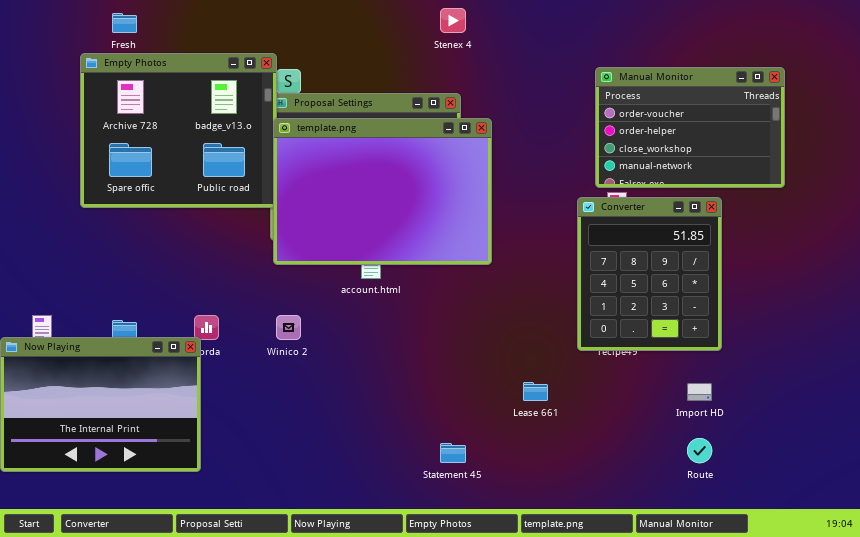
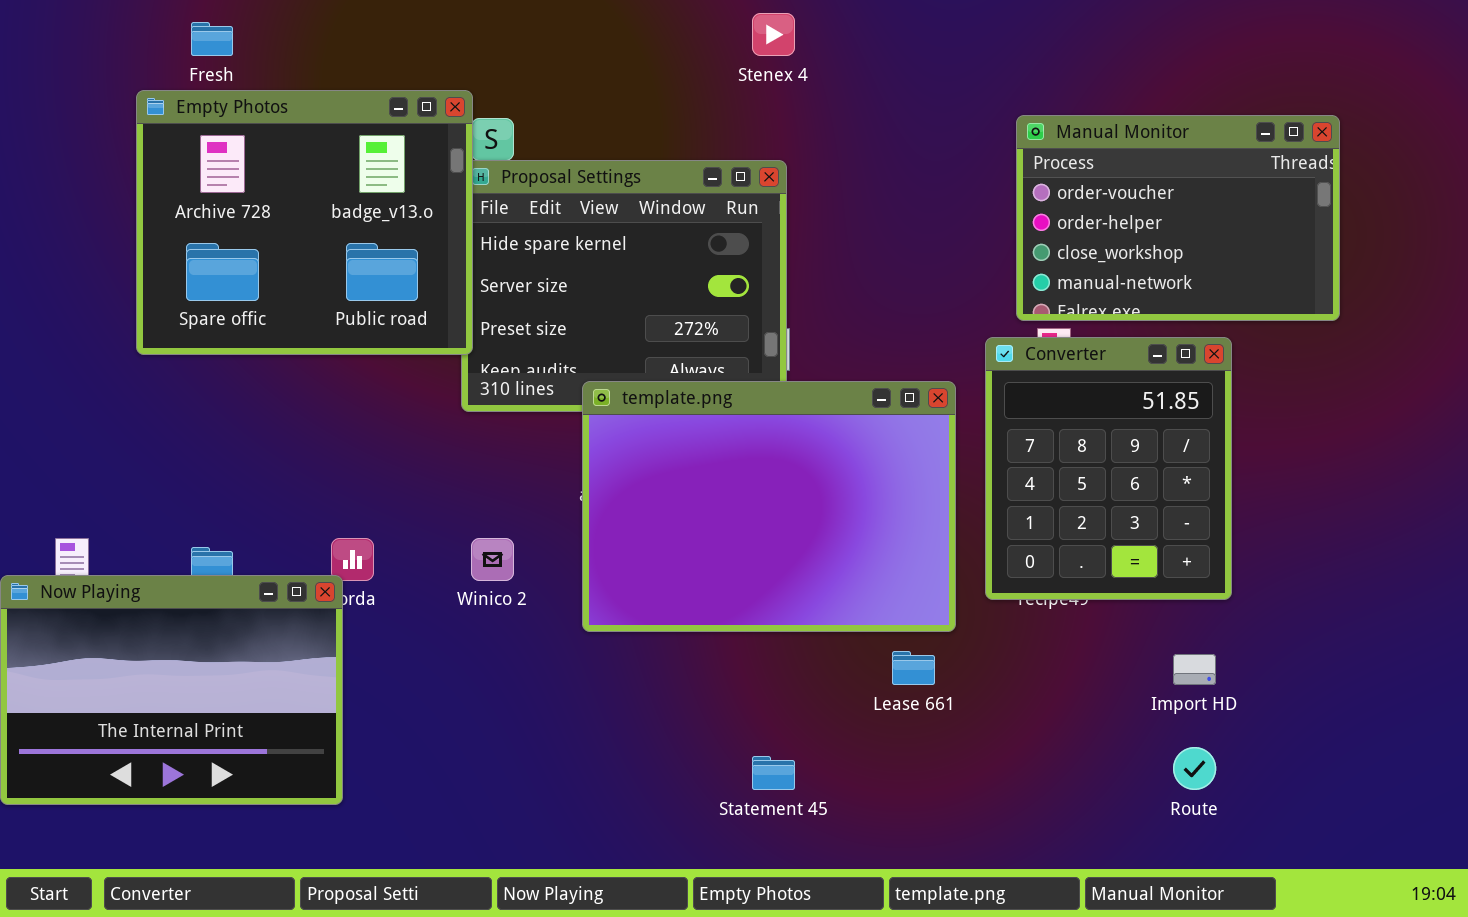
template.png: [273,118,492,265] -> [582,381,956,632], moved

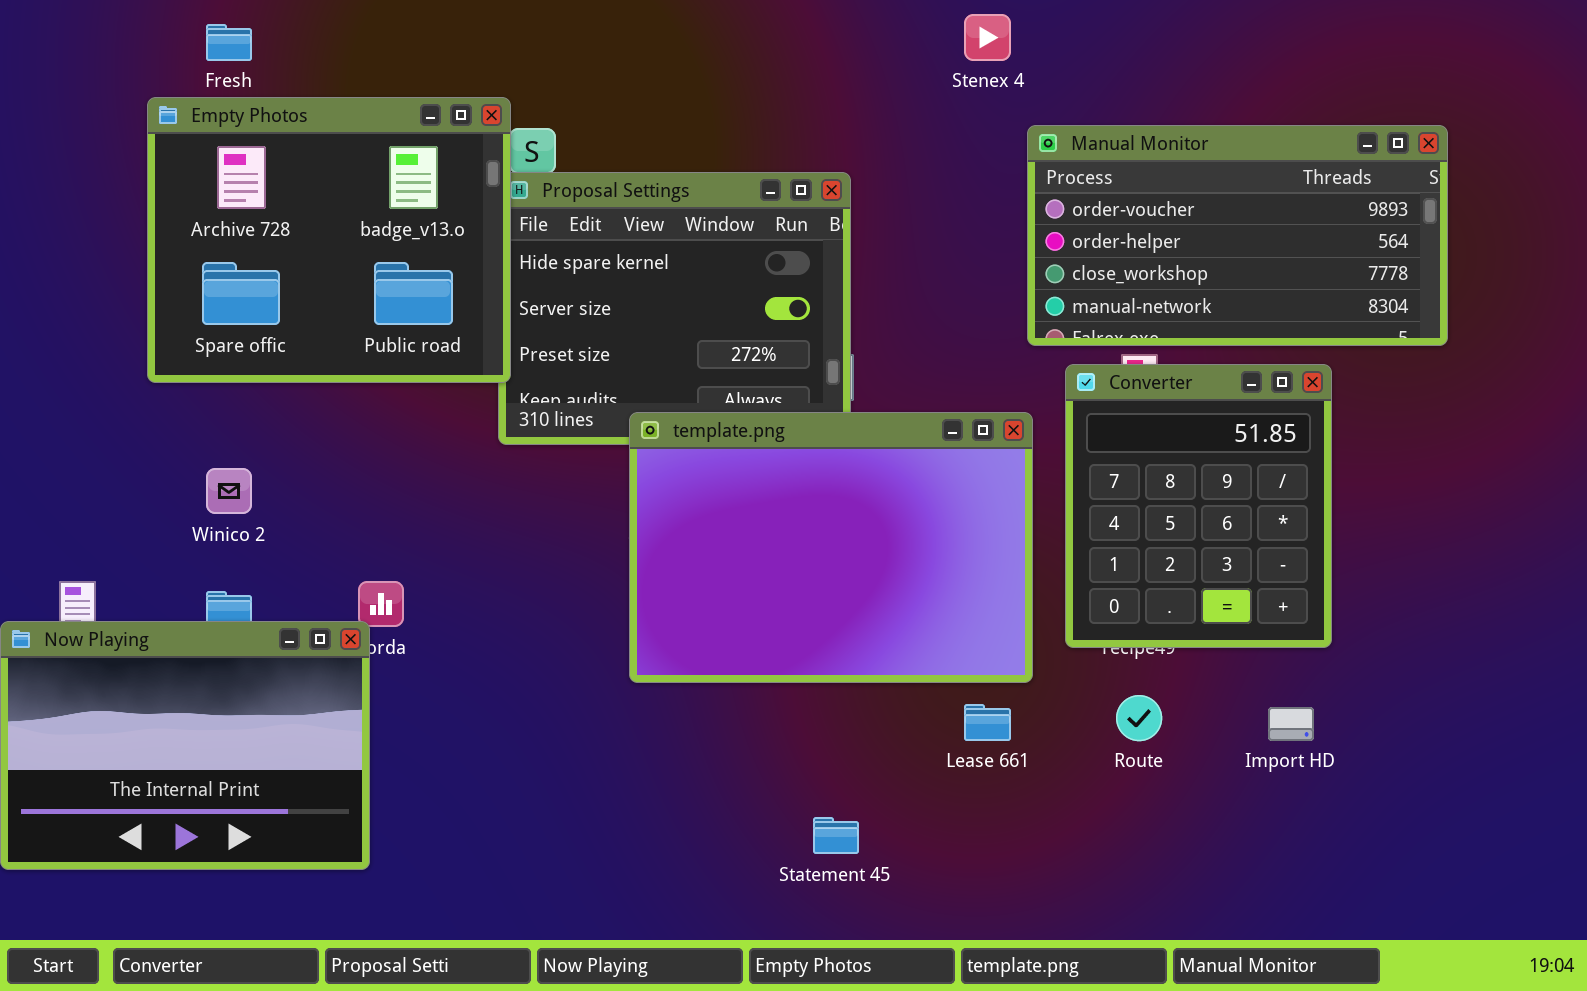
Stenex 4: [752,13,795,56] -> [964,14,1011,61], moved
Manual Monitor: [1016,115,1340,321] -> [1027,125,1448,346], resized
Winico 2: [471,538,514,581] -> [206,468,252,514], moved
Route: [1173,747,1216,790] -> [1116,695,1162,741], moved

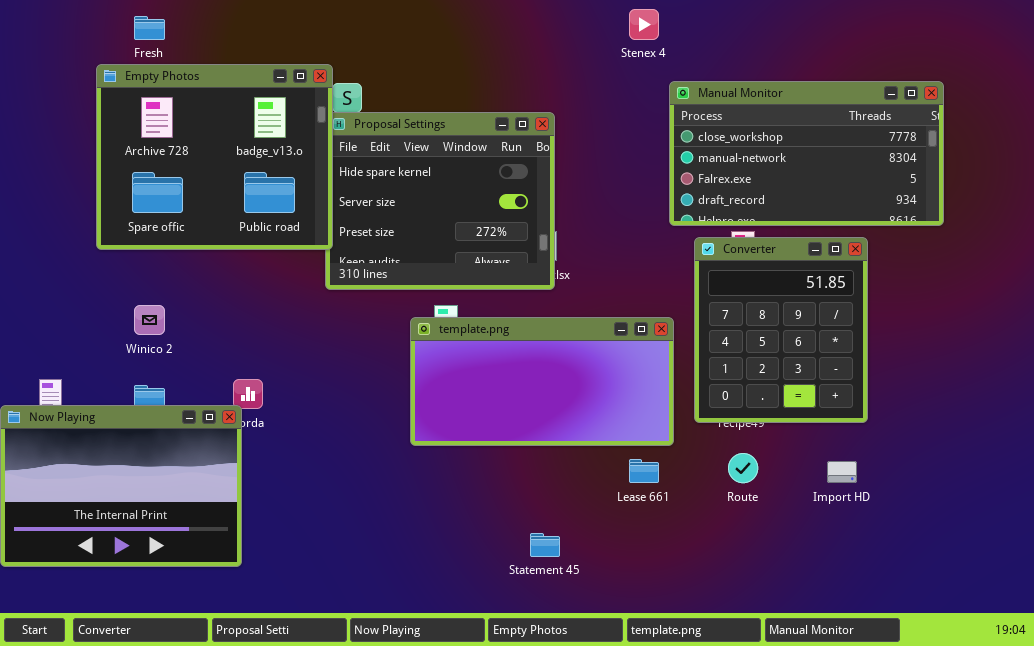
Manual Monitor: [1027,125,1448,346] -> [669,81,944,226], scrolled down 2 rows
template.png: [629,412,1033,683] -> [410,317,674,446], resized

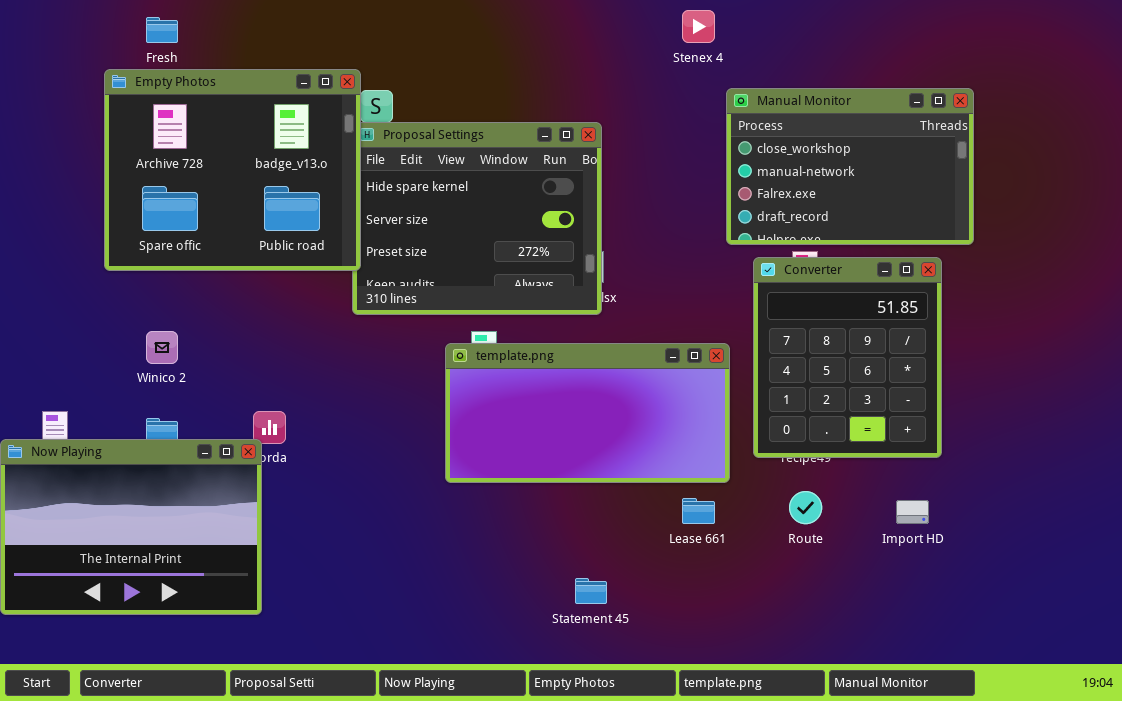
Manual Monitor: [669,81,944,226] -> [726,88,974,245], resized

